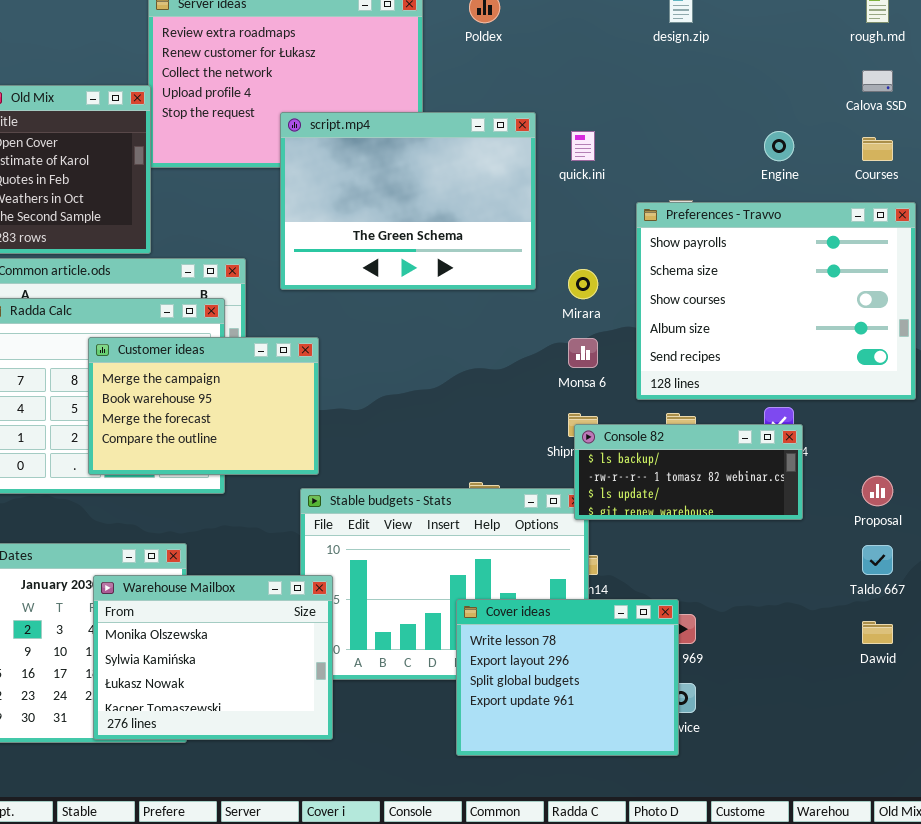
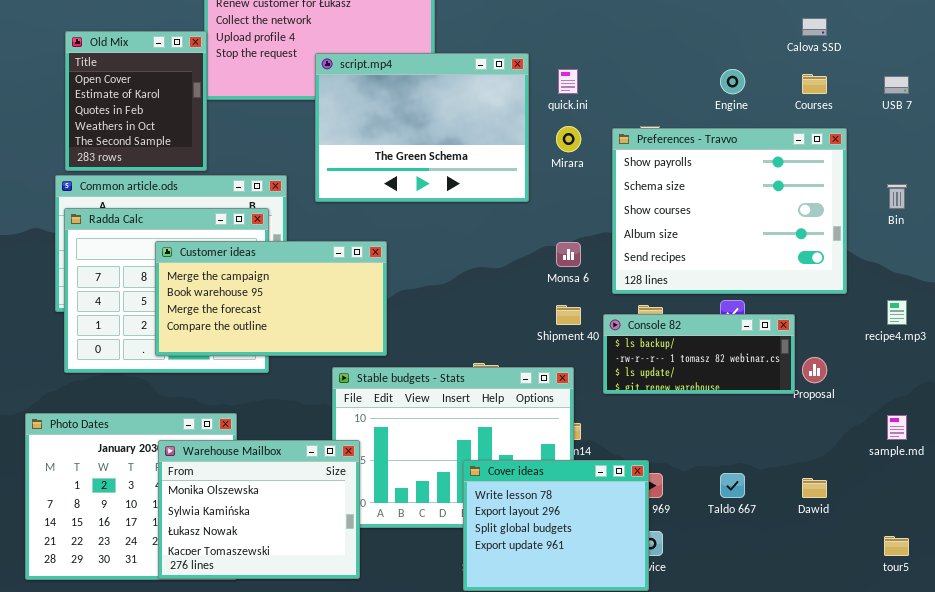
Mirara: [568,269,598,299] -> [556,126,581,152], moved
Customer ideas: [88,337,319,475] -> [155,241,387,356], resized
Console 82: [574,424,803,520] -> [603,314,795,394], moved
Taldo 667: [862,545,893,575] -> [720,473,745,498], moved

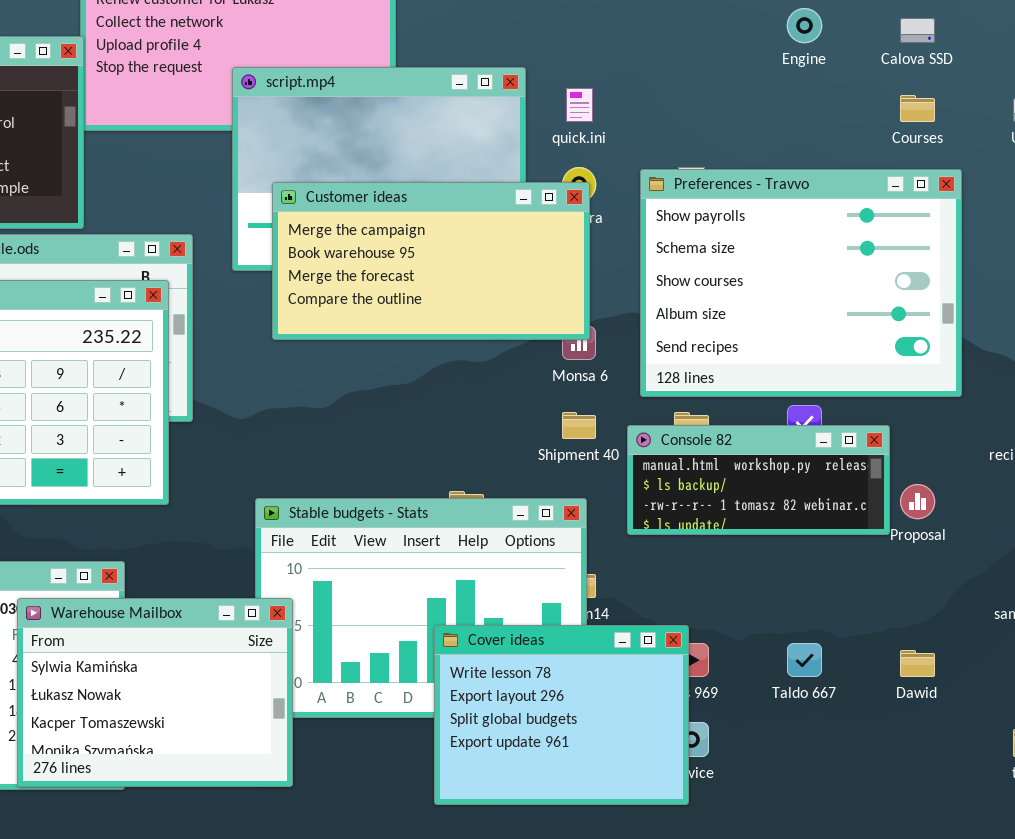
Engine: [720,69,745,94] -> [787,8,822,43], moved
Customer ideas: [155,241,387,356] -> [272,182,590,340], moved
Console 82: [603,314,795,394] -> [627,425,890,535], scrolled up 1 row
Warehouse Mailbox: [158,440,360,579] -> [17,598,293,787], scrolled down 1 row

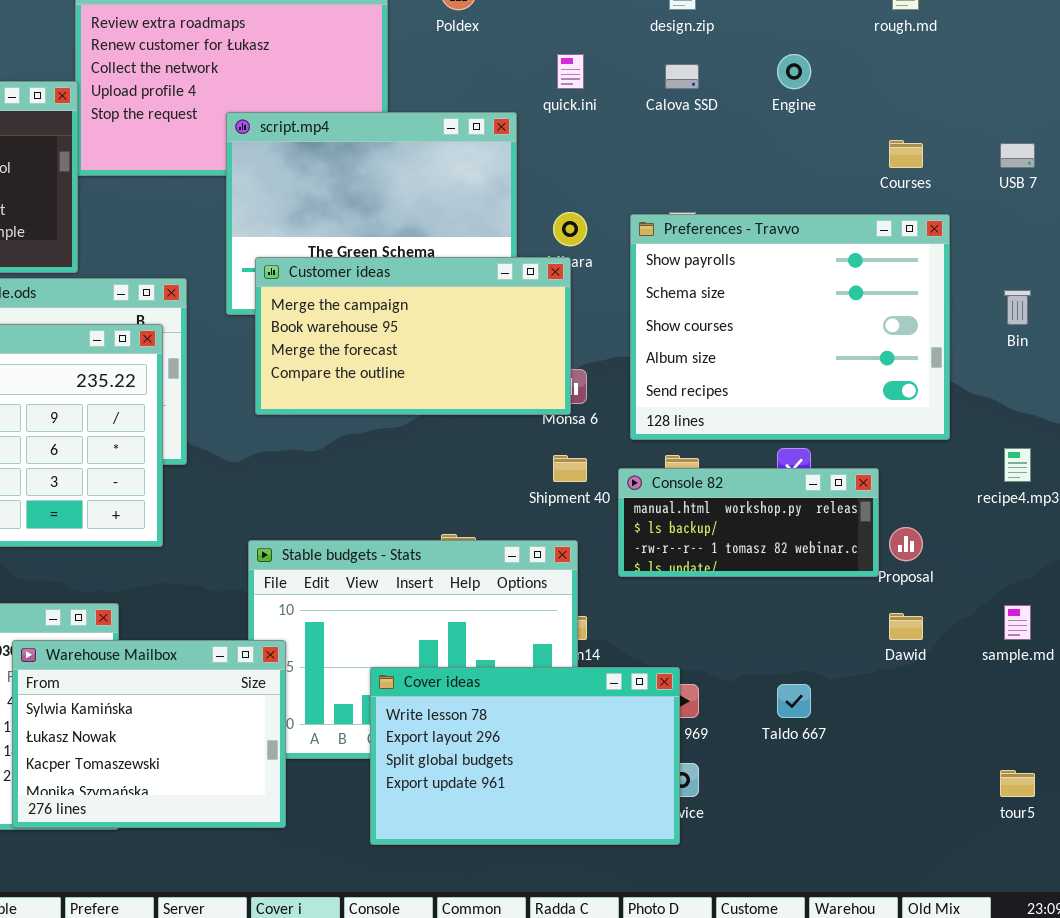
Calova SSD: [900,18,935,43] -> [665,64,699,89], moved
quick.ini: [566,88,593,122] -> [557,54,584,89], moved
Customer ideas: [272,182,590,340] -> [255,257,571,415], moved
Cover ideas: [434,625,689,805] -> [370,667,680,845], resized
Dawid: [900,650,935,677] -> [889,613,923,640], moved

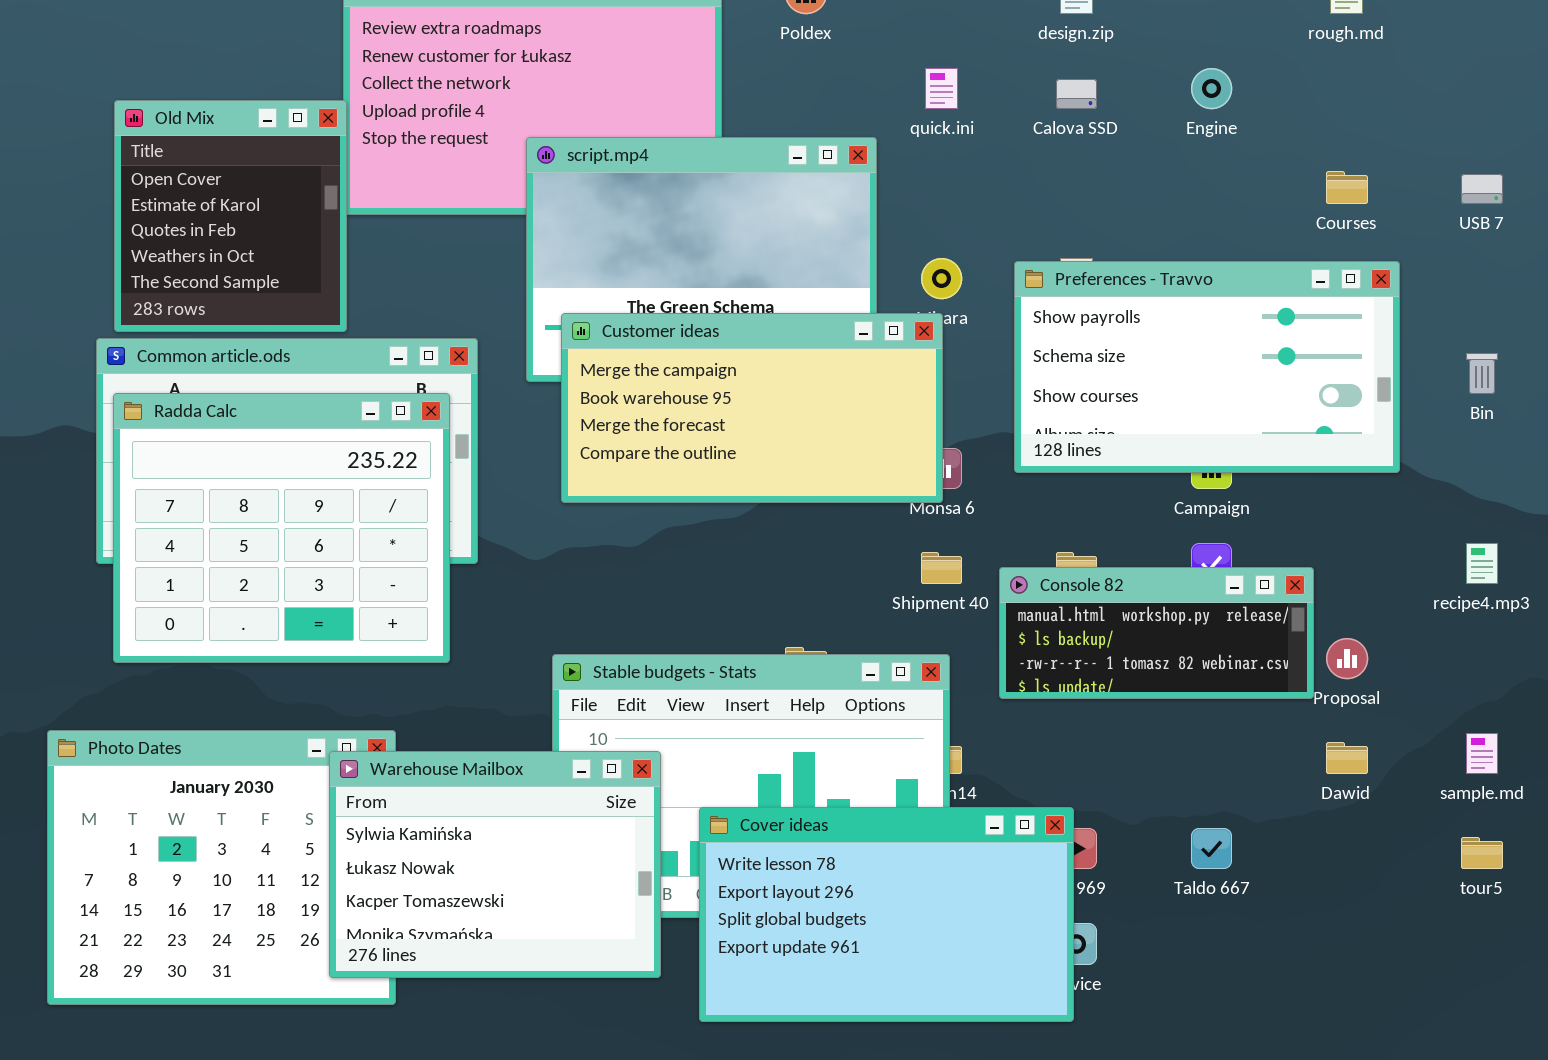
Preferences - Travvo: [630,214,950,440] -> [1014,261,1400,473], resized
Warehouse Mailbox: [12,640,286,828] -> [329,751,661,978], moved
tour5: [1000,770,1035,797] -> [1461,837,1503,869], moved

